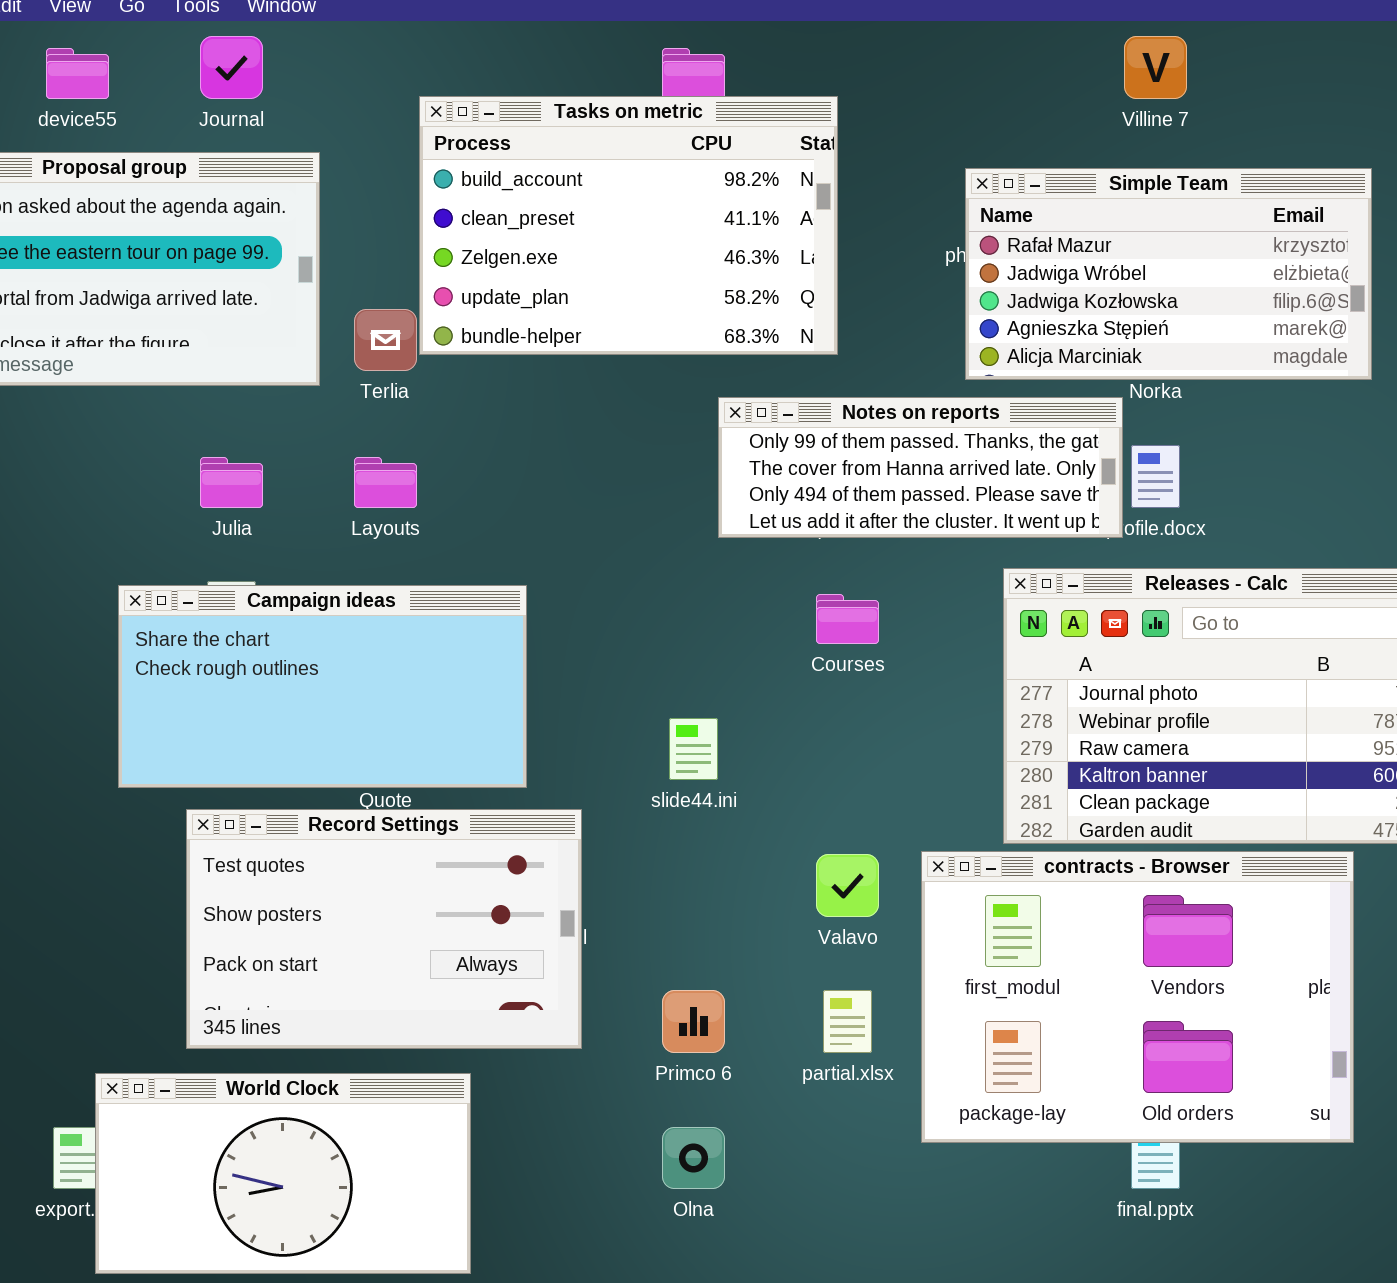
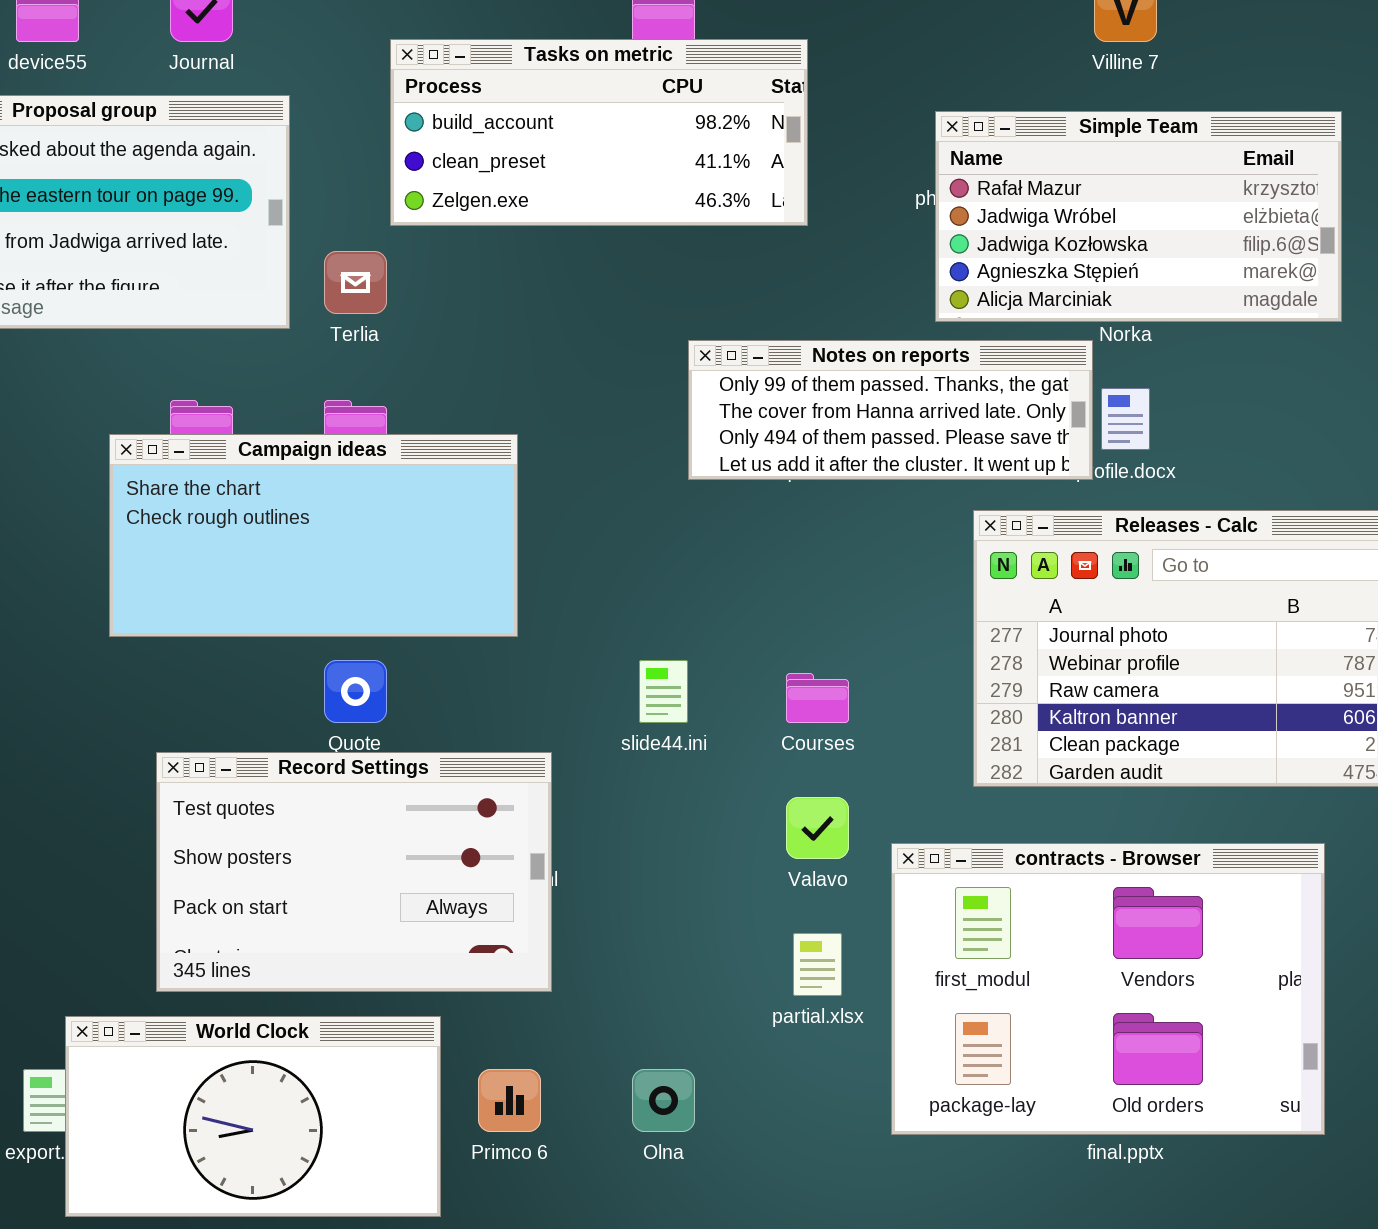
Tasks on metric: [419,96,838,355] -> [390,39,808,226], resized
Campaign ideas: [118,585,527,788] -> [109,434,518,637], moved
Courses: [816,594,879,644] -> [786,673,849,723], moved
contracts - Browser: [921,851,1354,1143] -> [891,843,1325,1135], moved
Primco 6: [662,990,725,1053] -> [478,1069,541,1132], moved

